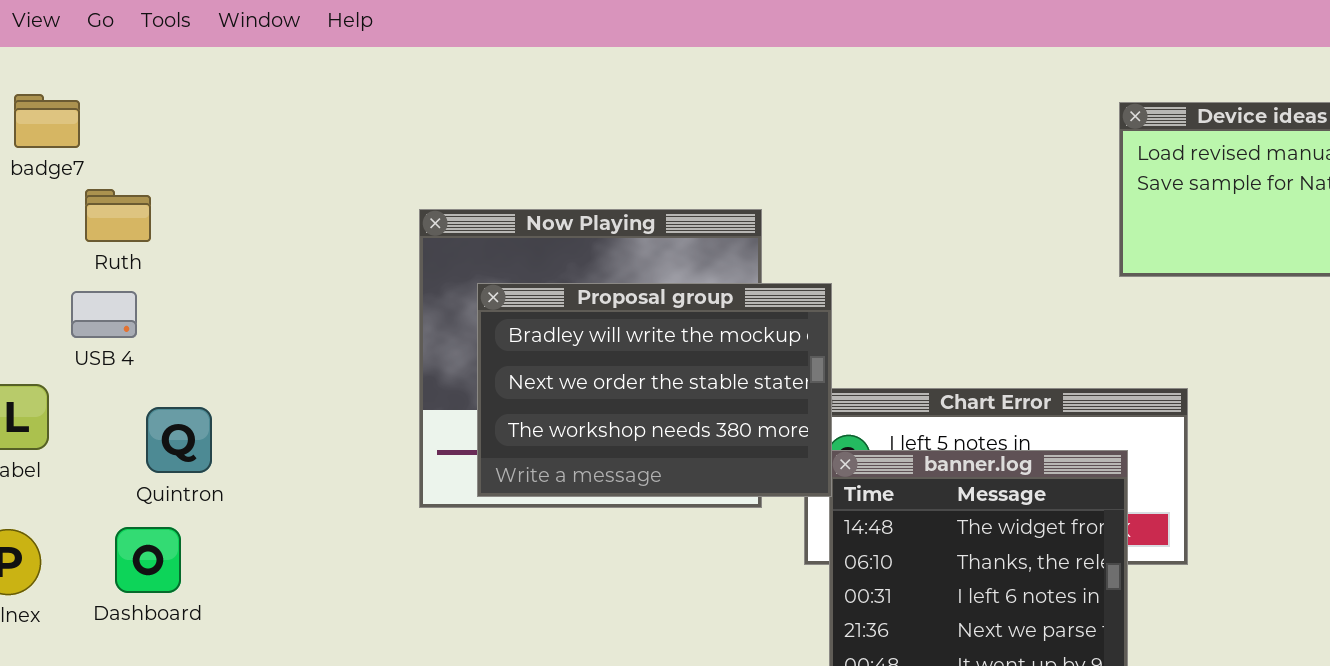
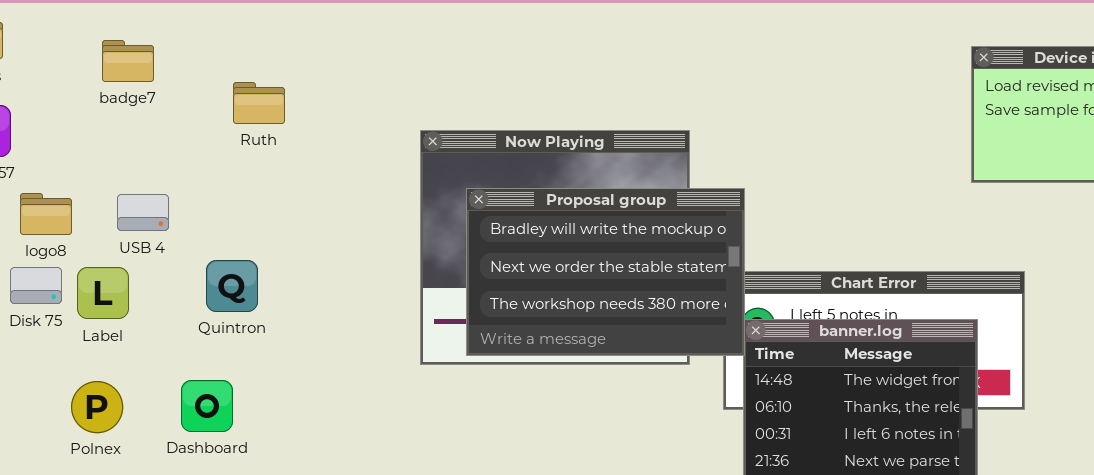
Ruth: [85,189,151,242] -> [233,82,285,124], moved
USB 4: [71,291,137,338] -> [117,194,169,231], moved
Quintron: [146,407,212,473] -> [206,260,258,312], moved

